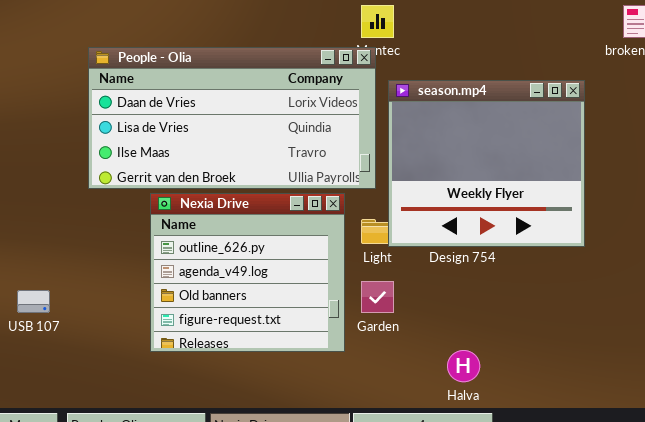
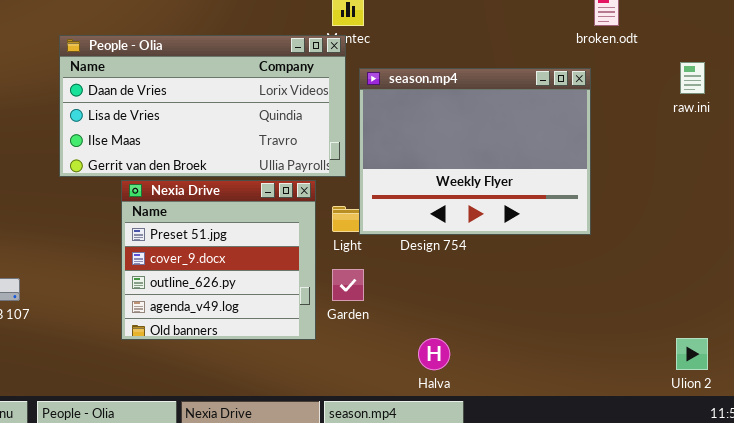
season.mp4: [388,80,585,247] -> [359,68,591,235], resized
Nexia Drive: [150,193,345,352] -> [121,180,316,340], scrolled up 2 rows

